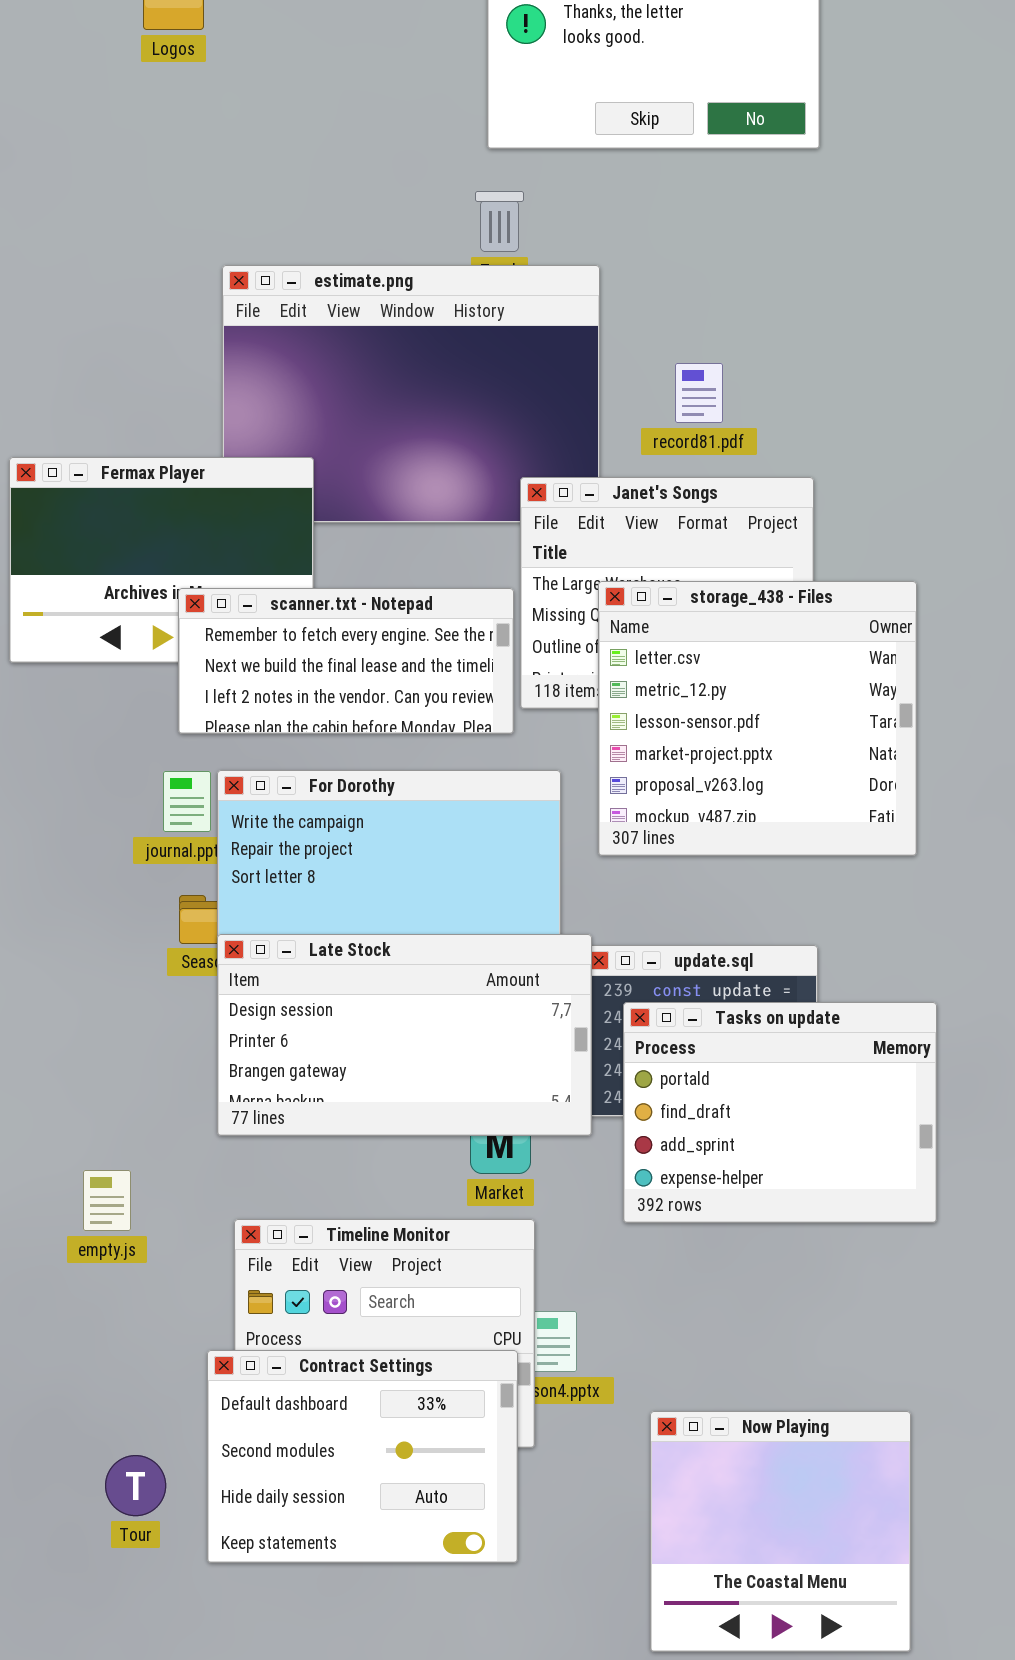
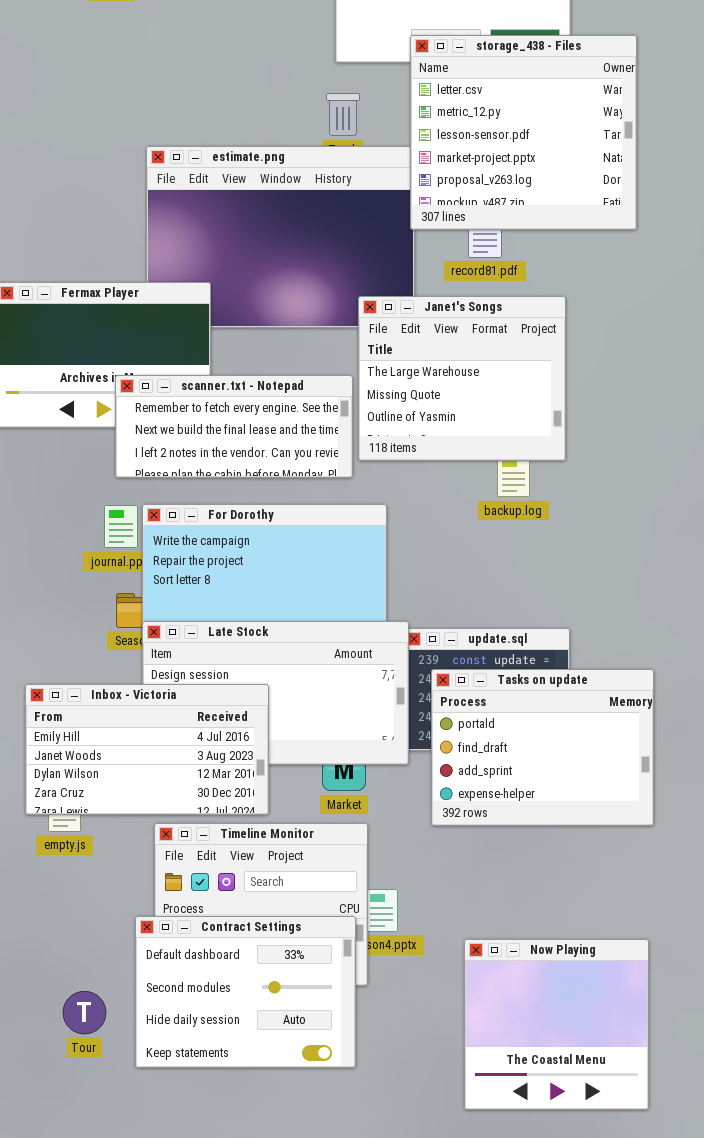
storage_438 - Files: [598,581,917,856] -> [410,35,637,230], moved
Inbox - Victoria: none -> [25,684,269,815], opened
Now Playing: [650,1411,911,1652] -> [464,939,649,1110], moved

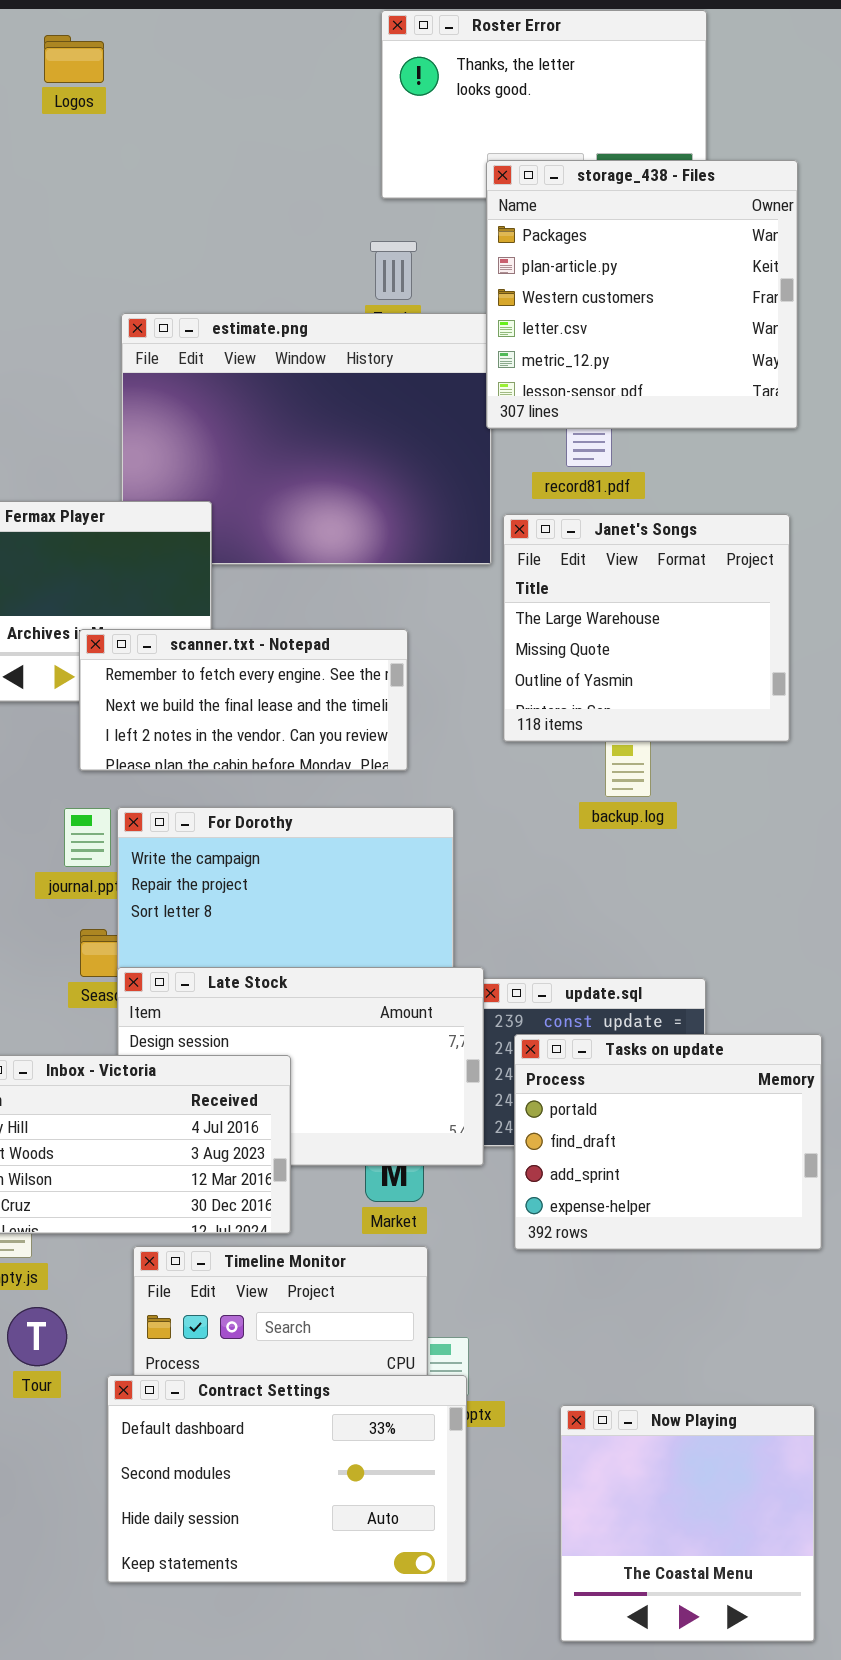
storage_438 - Files: [410,35,637,230] -> [486,160,798,429], scrolled up 3 rows
Janet's Songs: [358,296,566,461] -> [503,514,790,742], moved
Contract Settings: [135,916,356,1068] -> [107,1375,467,1583], resized
Tour: [63,991,106,1034] -> [7,1307,67,1366], moved

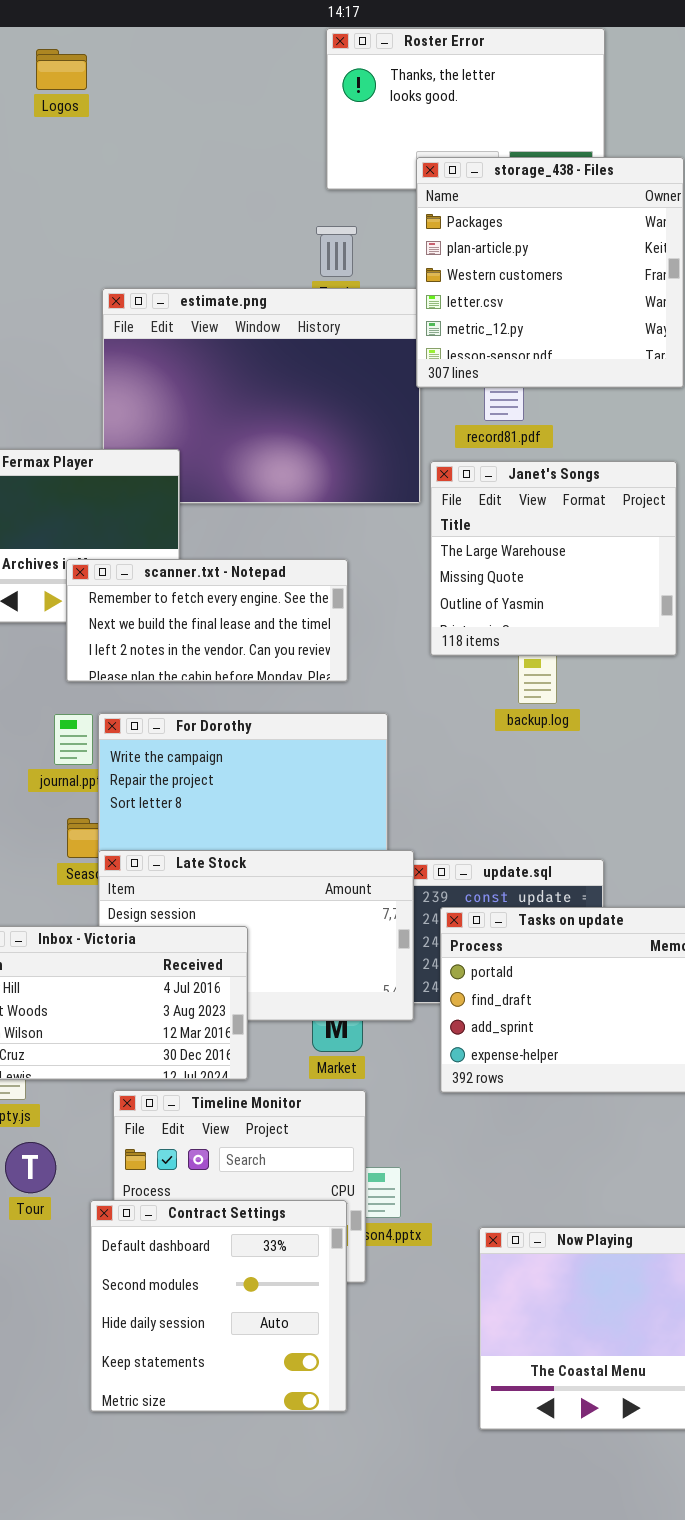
Contract Settings: [107,1375,467,1583] -> [90,1200,347,1412], resized

